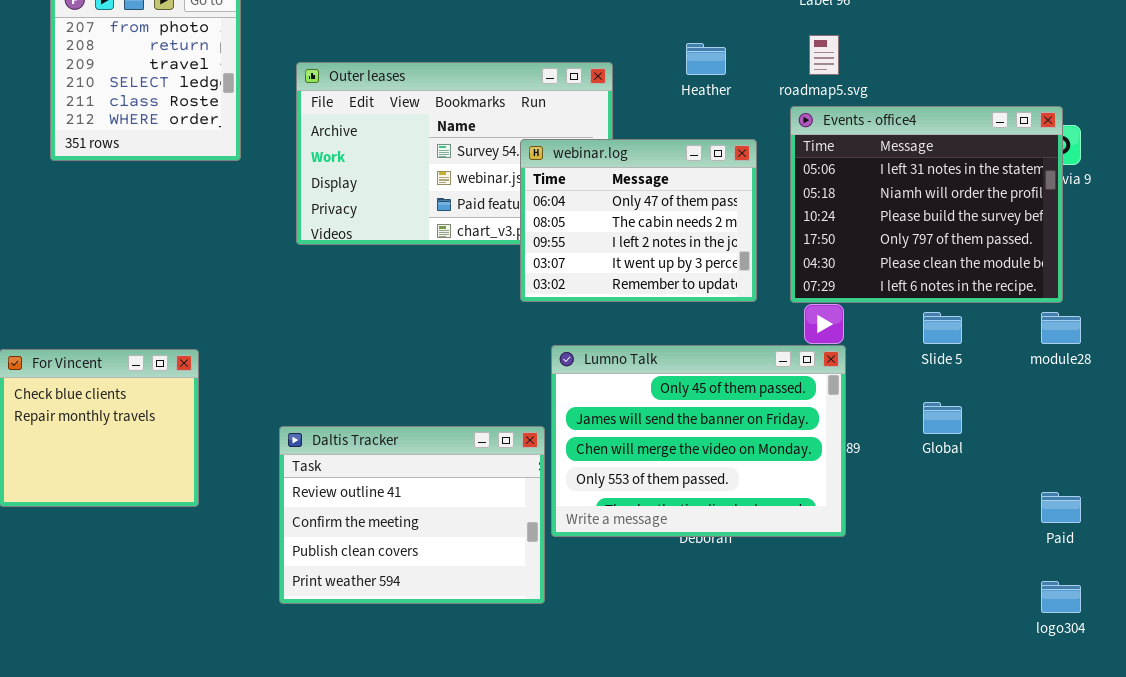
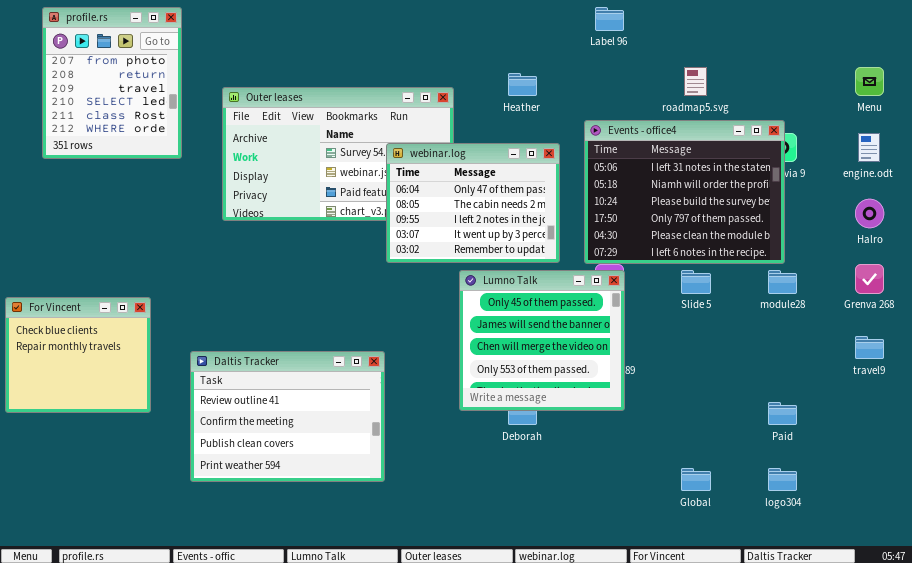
roadmap5.svg: [809,35,839,75] -> [684,67,707,96], moved
Lumno Talk: [551,345,846,537] -> [459,270,625,411], moved, resized
Global: [923,402,962,434] -> [681,468,711,491], moved
Daltis Tracker: [279,426,545,604] -> [190,351,385,482], moved

